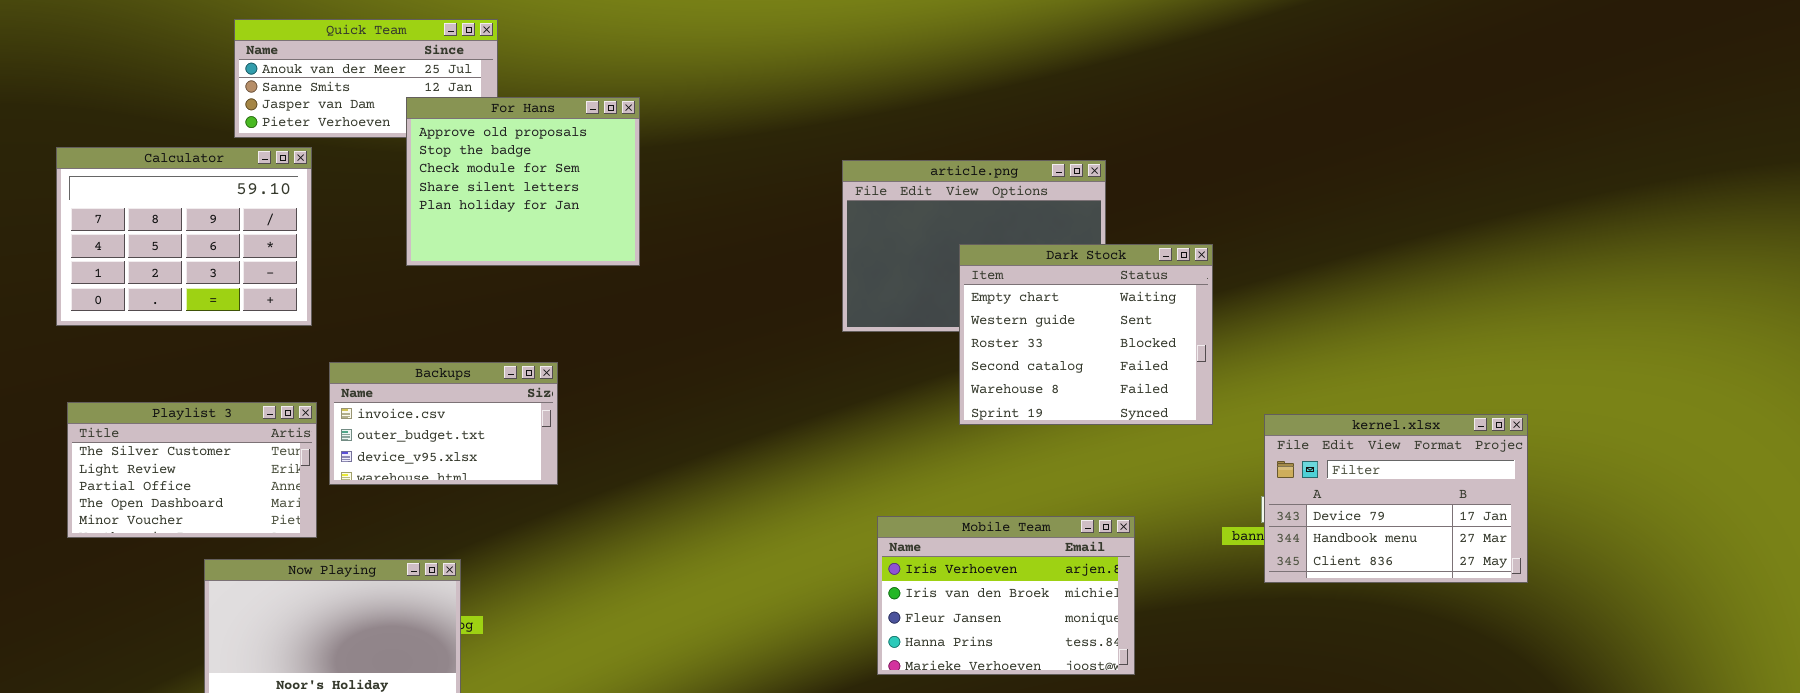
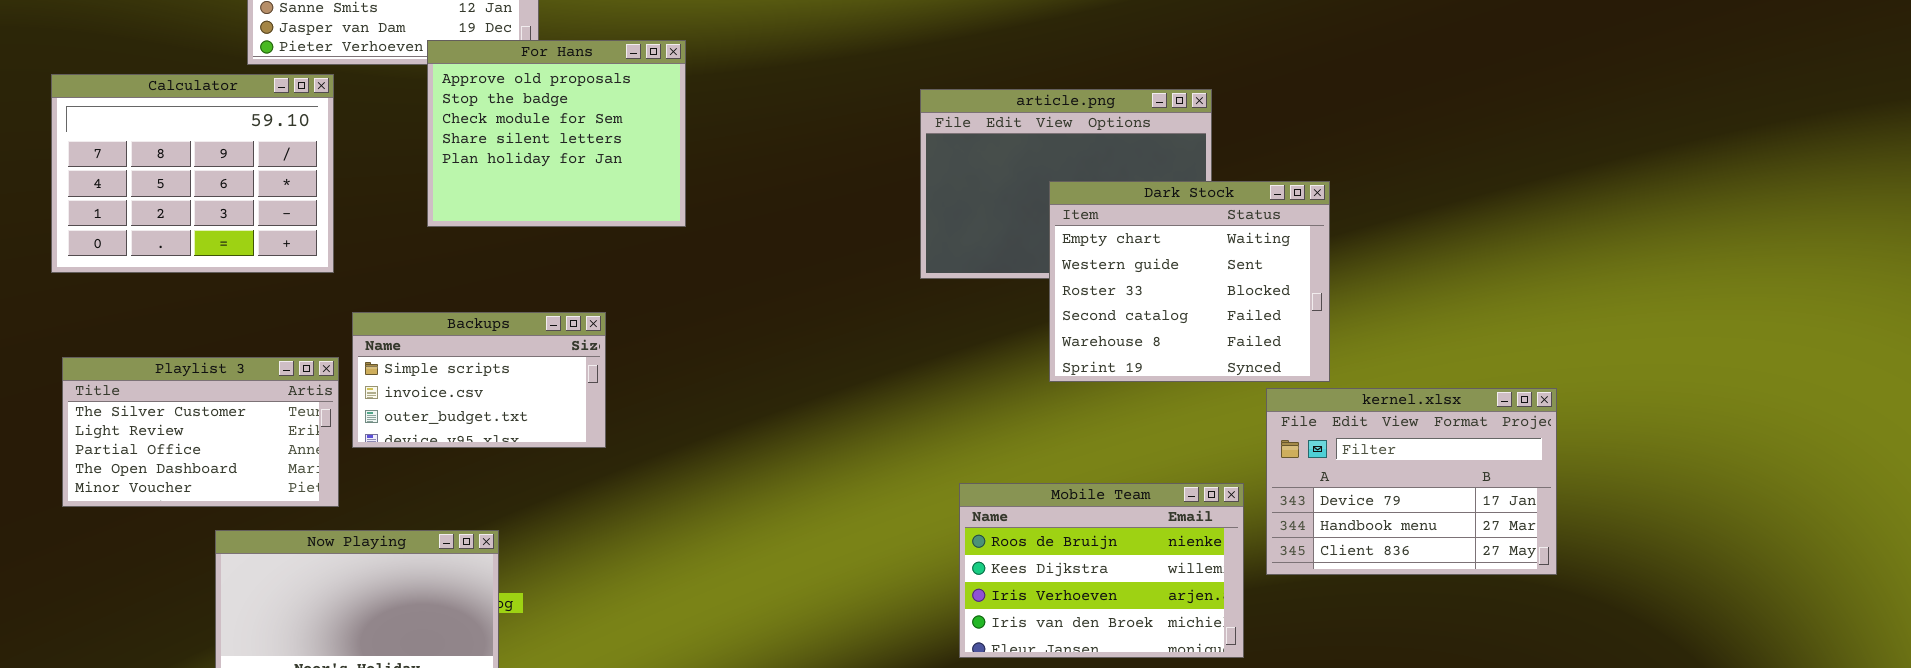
For Hans: [406,97,640,266] -> [427,40,686,227], moved
Backups: [329,362,558,485] -> [352,312,606,448], scrolled up 1 row
kernel.xlsx: [1264,414,1528,583] -> [1266,388,1557,575], moved
Mobile Team: [877,516,1135,675] -> [959,483,1244,658], scrolled up 2 rows

